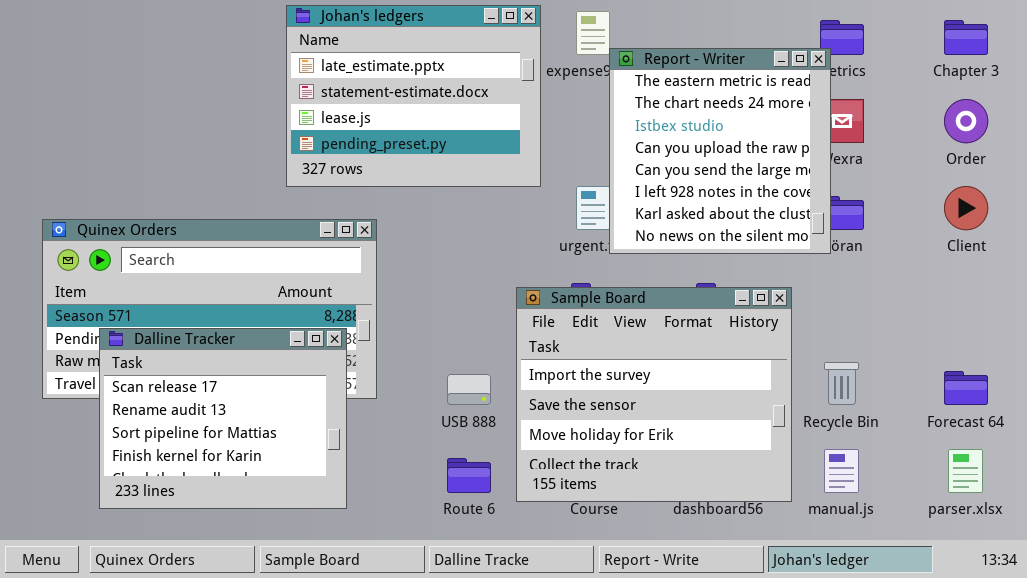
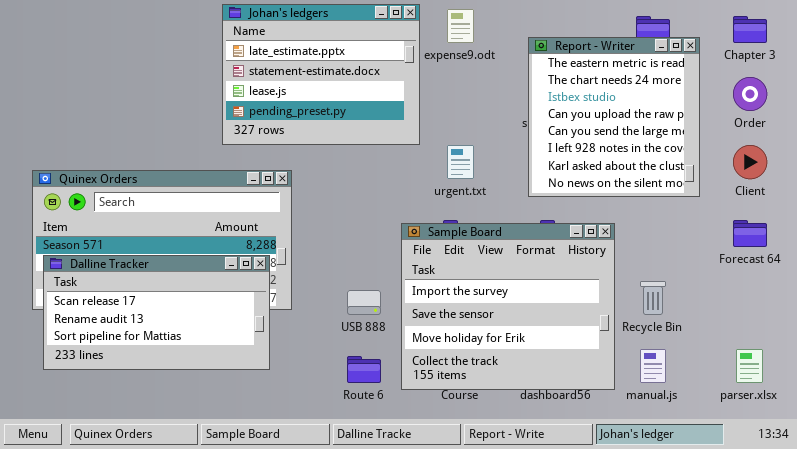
Report - Writer: [609,48,831,254] -> [528,37,700,197], moved
Dalline Tracker: [99,328,347,509] -> [43,255,270,370], resized
Forecast 64: [944,371,988,405] -> [733,220,767,247], moved

